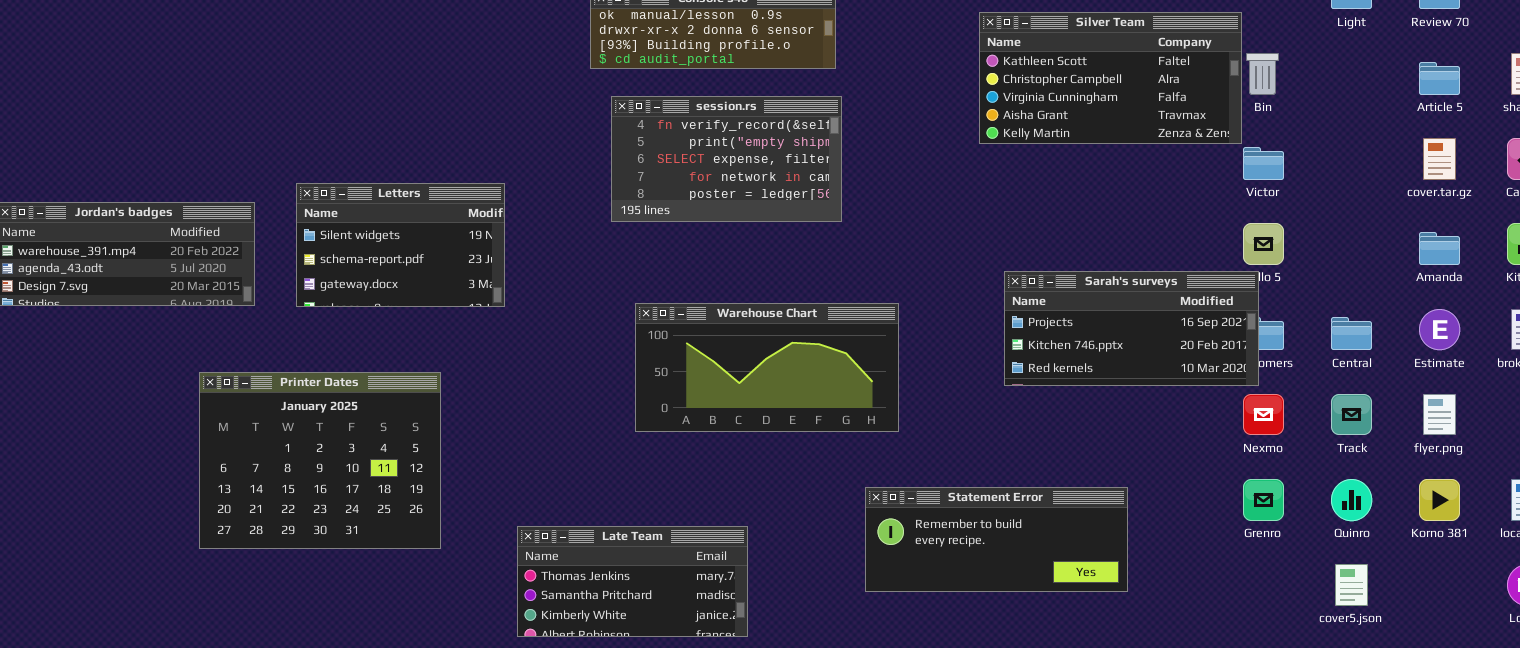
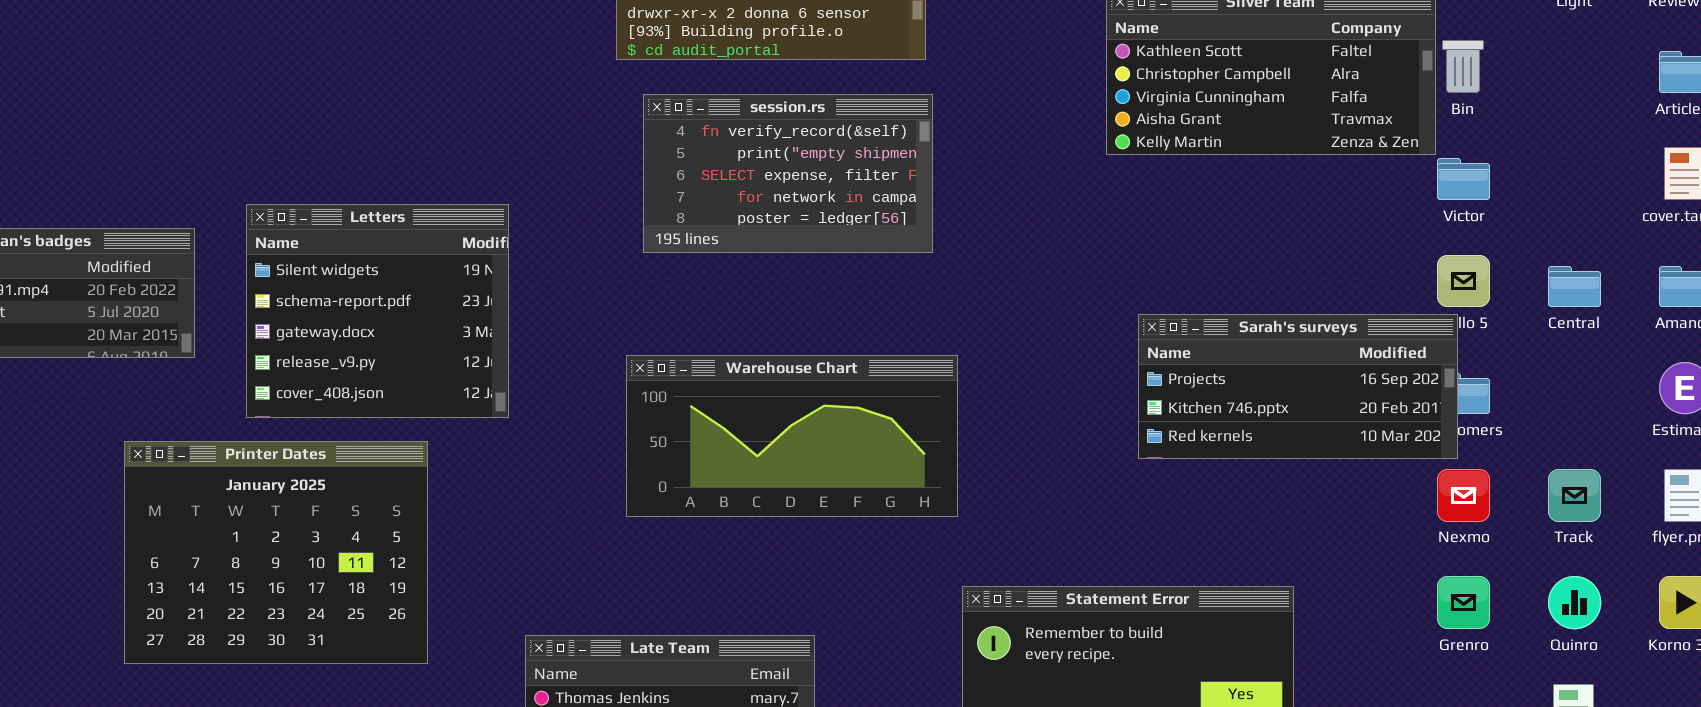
Letters: [296,183,505,307] -> [246,204,509,418], resized
Warehouse Chart: [635,303,899,432] -> [626,355,958,517], moved
Central: [1331,317,1372,350] -> [1548,266,1601,307], moved

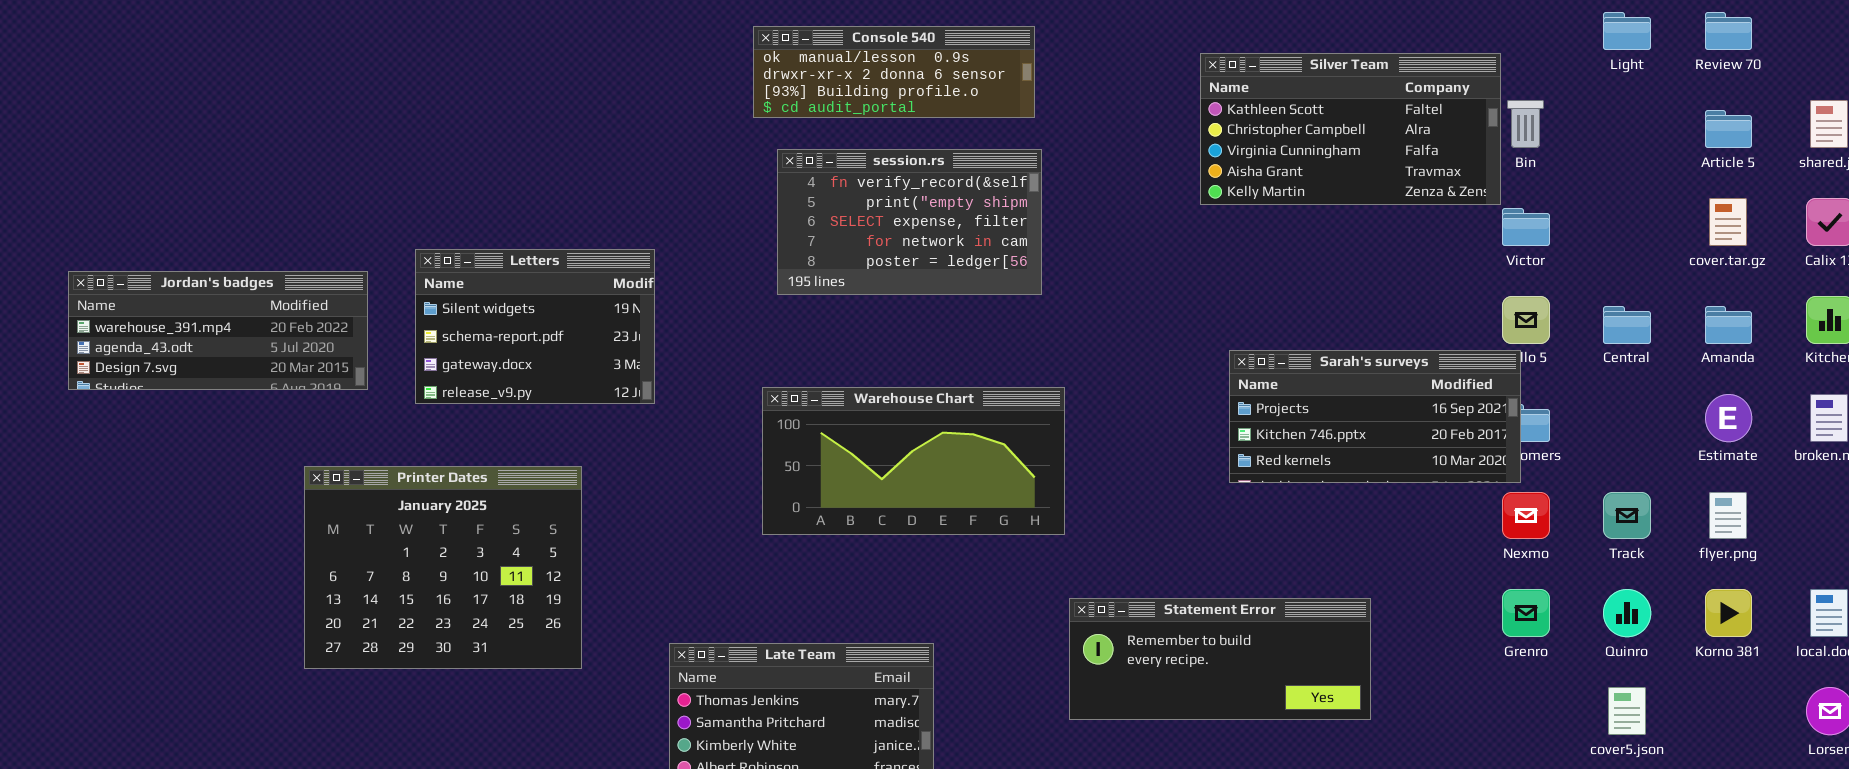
Letters: [246,204,509,418] -> [415,249,655,404], resized

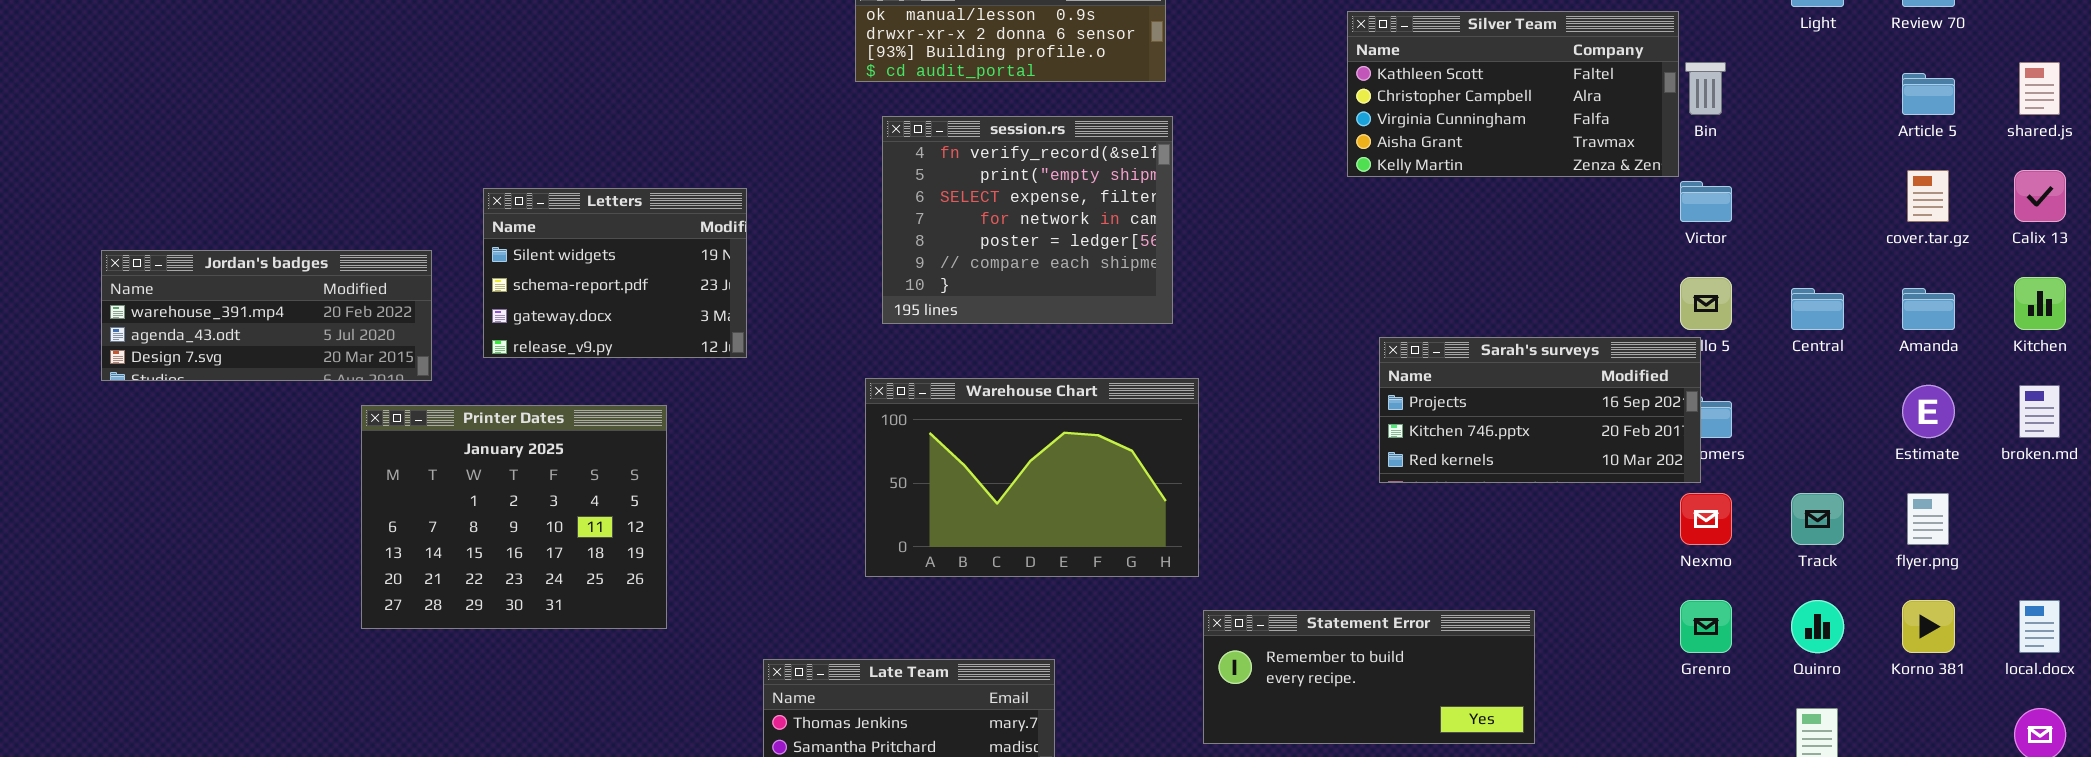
session.rs: [777,149,1042,295] -> [882,116,1173,324], resized
Letters: [415,249,655,404] -> [483,188,747,358], moved
Warehouse Chart: [762,387,1065,535] -> [865,378,1199,577], resized
Printer Dates: [304,466,582,669] -> [361,405,667,629], moved

